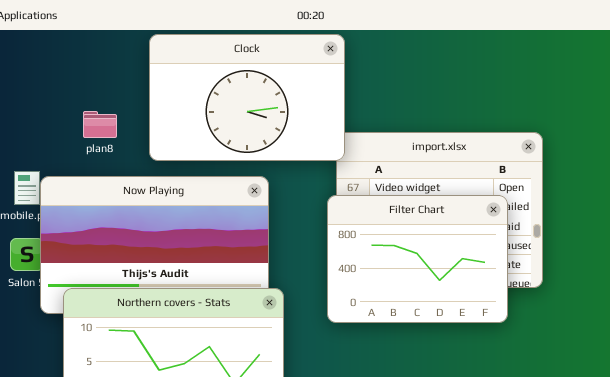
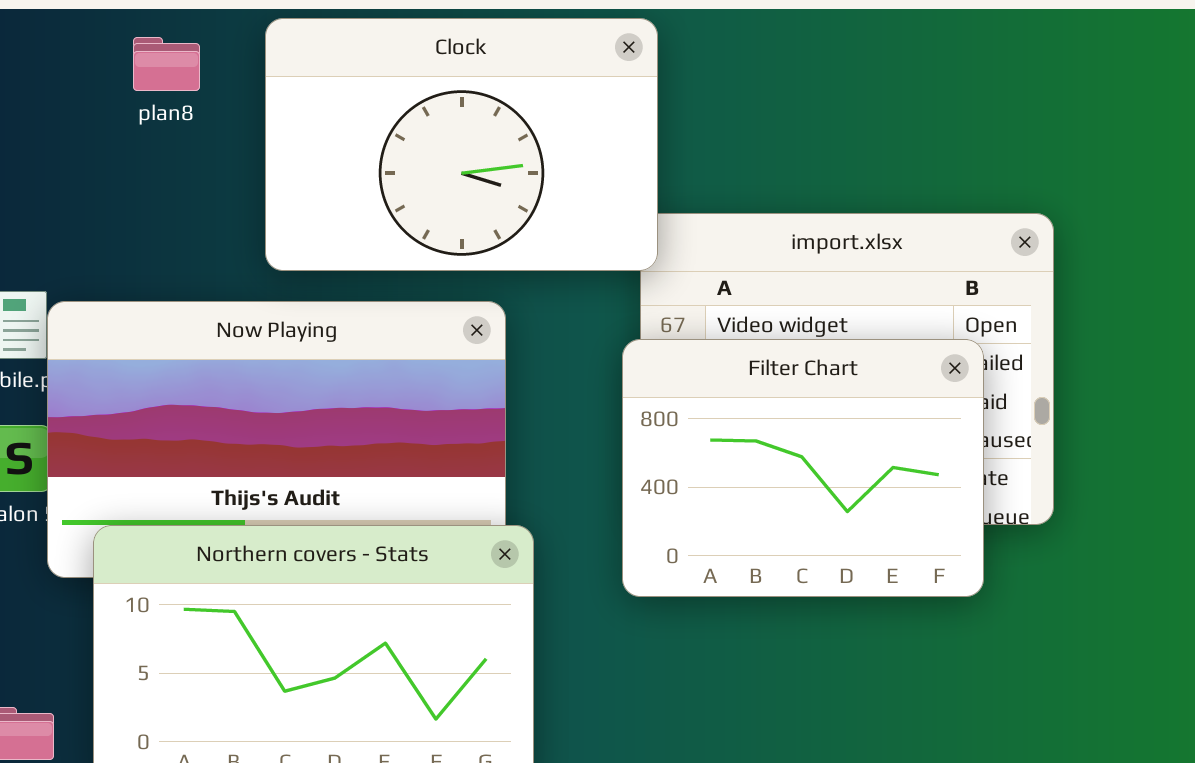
plan8: [83,111,117,138] -> [133,37,200,91], moved

